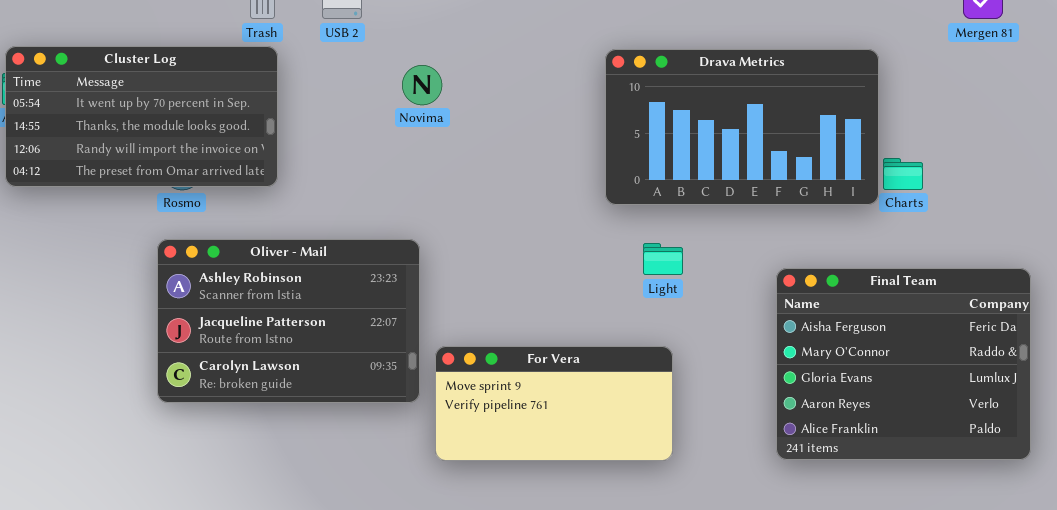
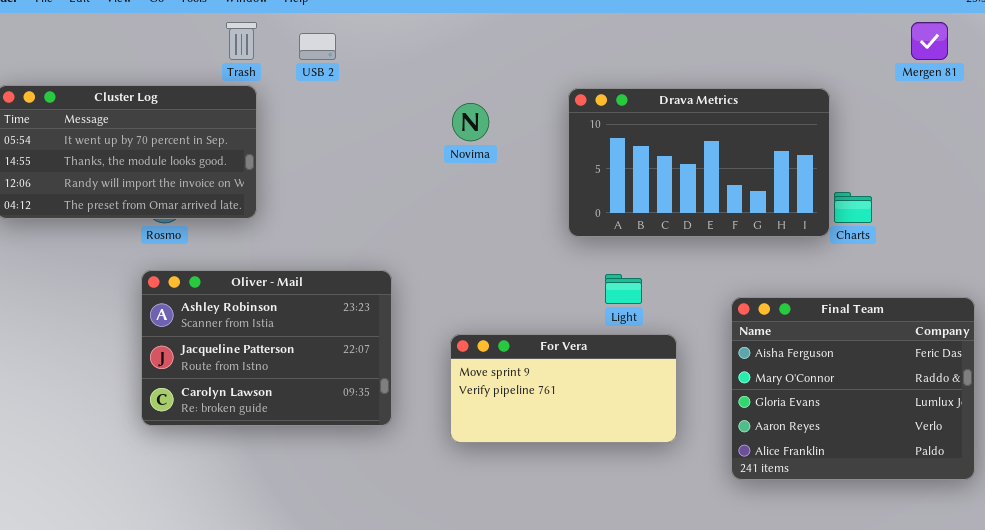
Novima: [402,65,442,105] -> [452,103,489,141], moved
For Vera: [435,346,673,461] -> [450,334,677,443], moved

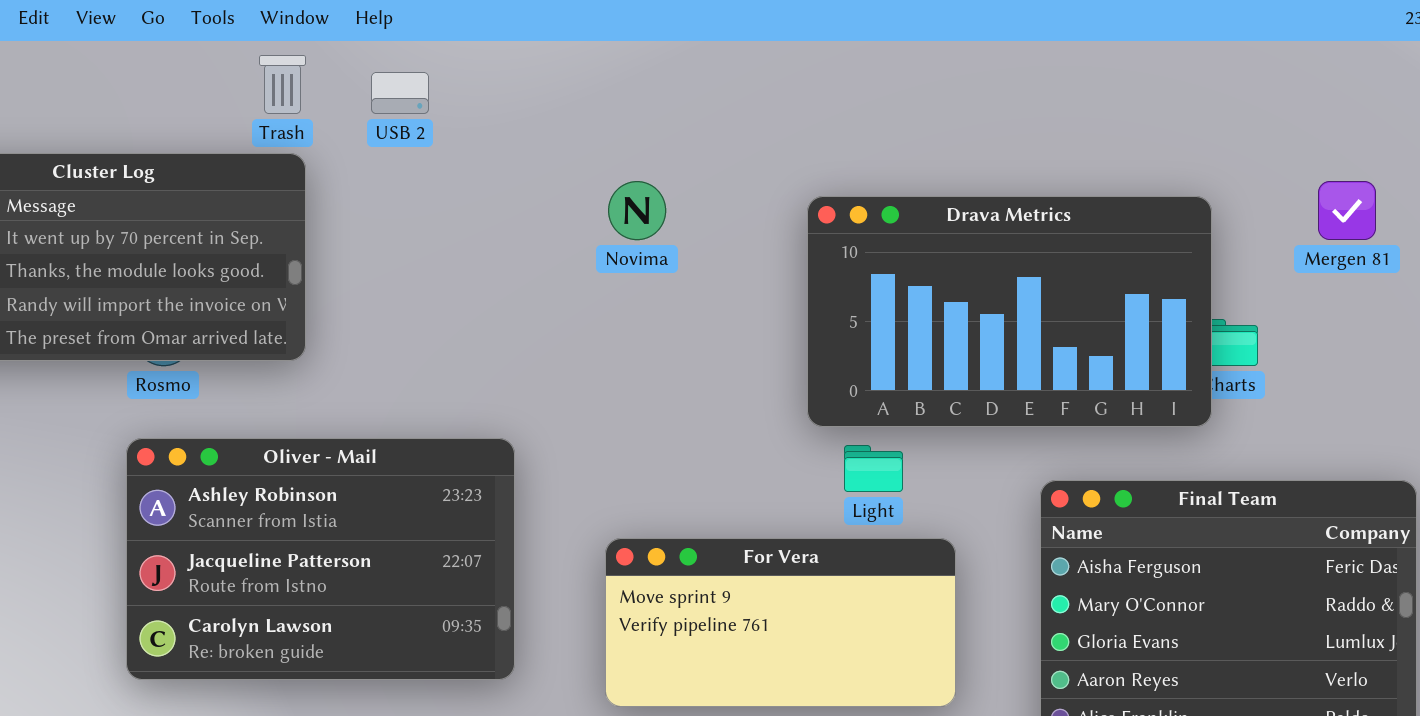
Mergen 81: [911,22,948,60] -> [1318,181,1376,240], moved
Drava Metrics: [568,88,830,237] -> [807,196,1212,427], moved

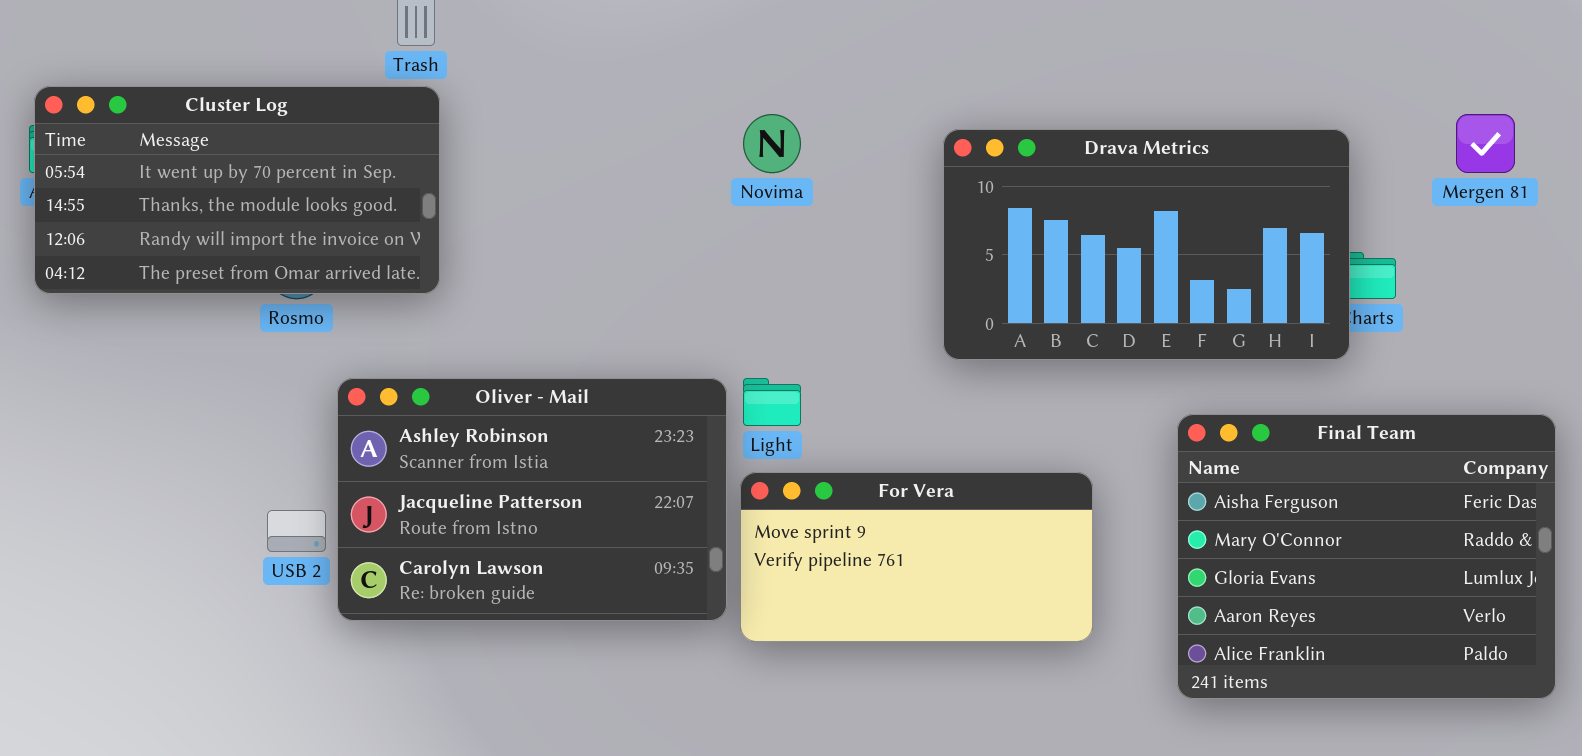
USB 2: [371,72,429,114] -> [267,510,326,552], moved
Oliver - Mail: [126,438,515,680] -> [337,378,727,621], moved
Light: [844,445,903,492] -> [743,378,801,426], moved

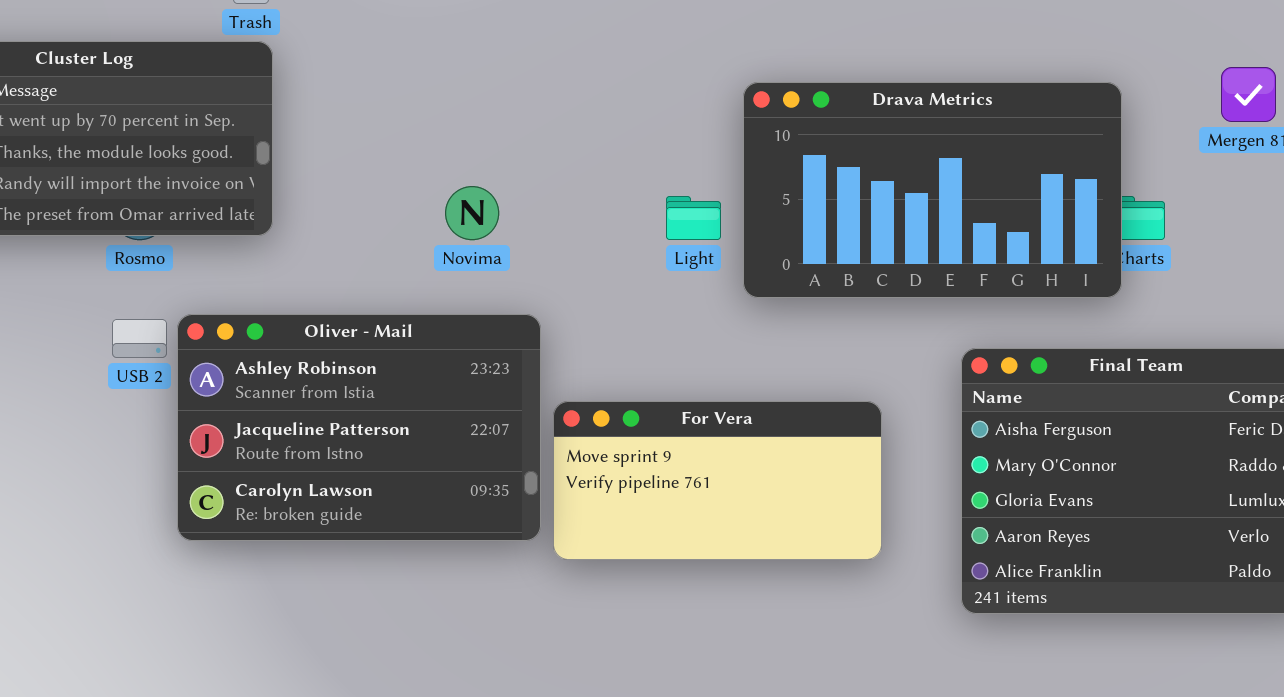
Novima: [743,114,801,173] -> [445,186,499,240], moved
Light: [743,378,801,426] -> [666,196,721,240], moved
USB 2: [267,510,326,552] -> [112,319,167,358], moved

